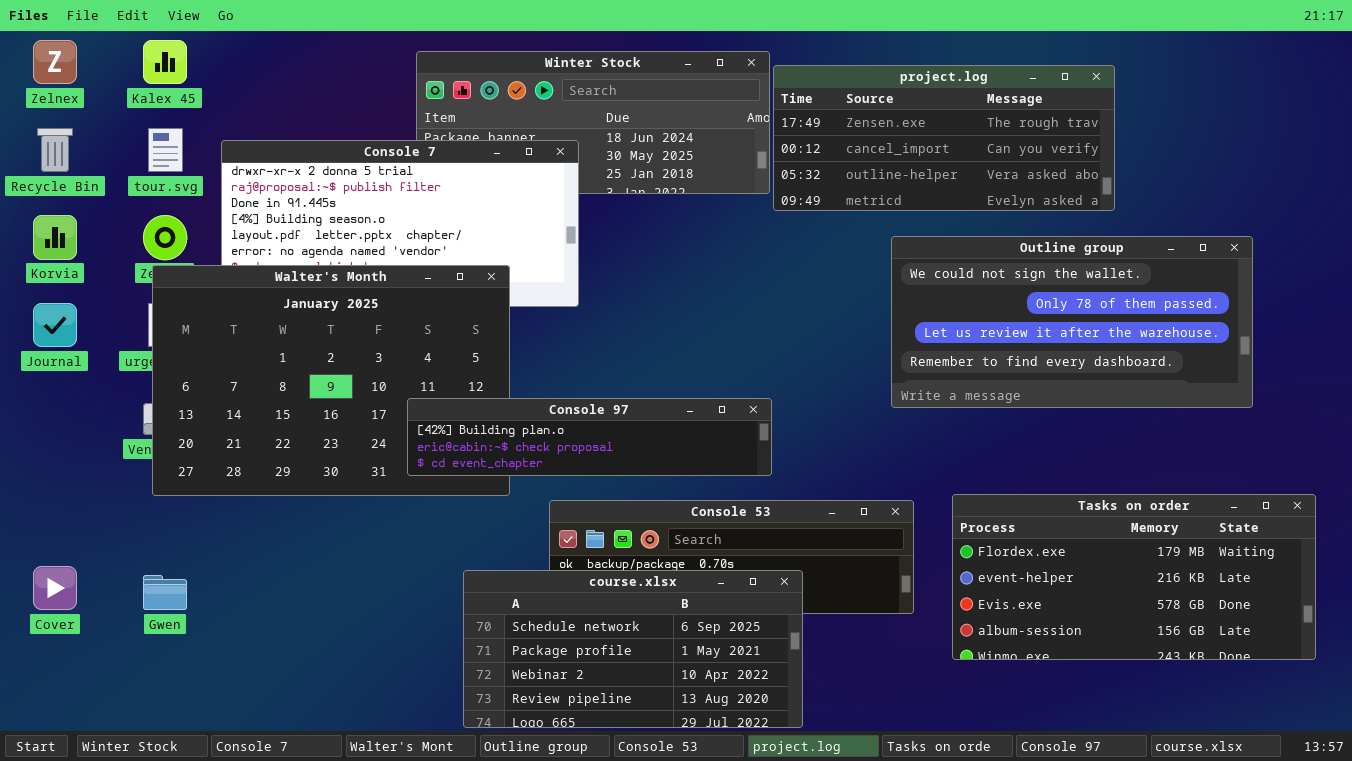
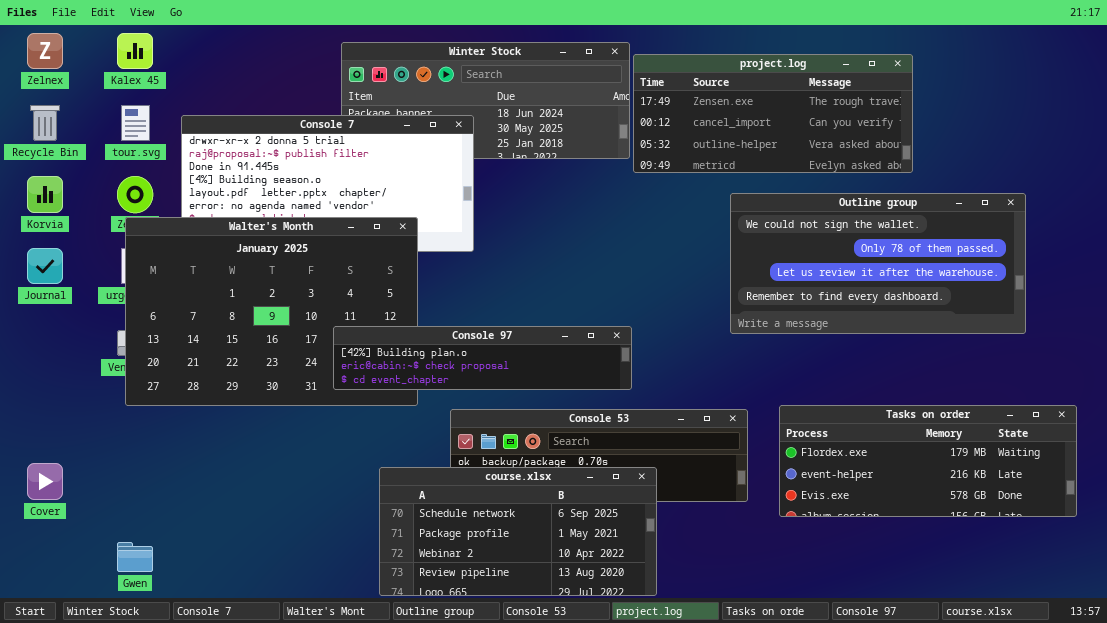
Tasks on order: [952,494,1316,660] -> [779,405,1077,517], resized
Gwen: [143,575,187,610] -> [117,542,153,572], moved

